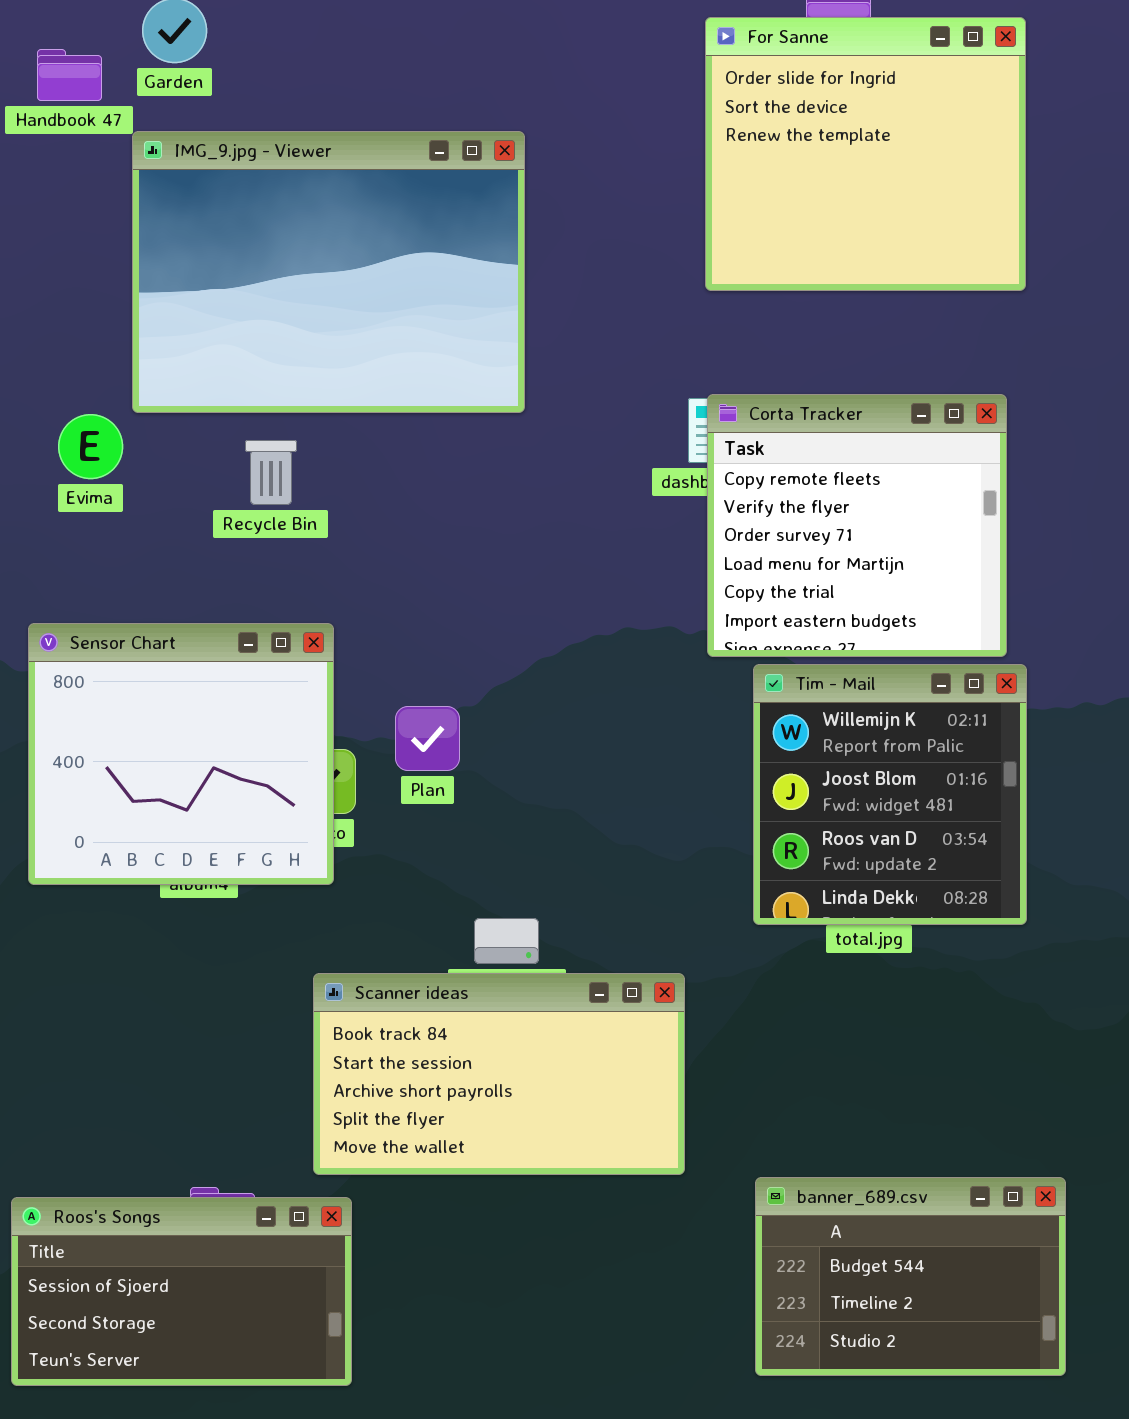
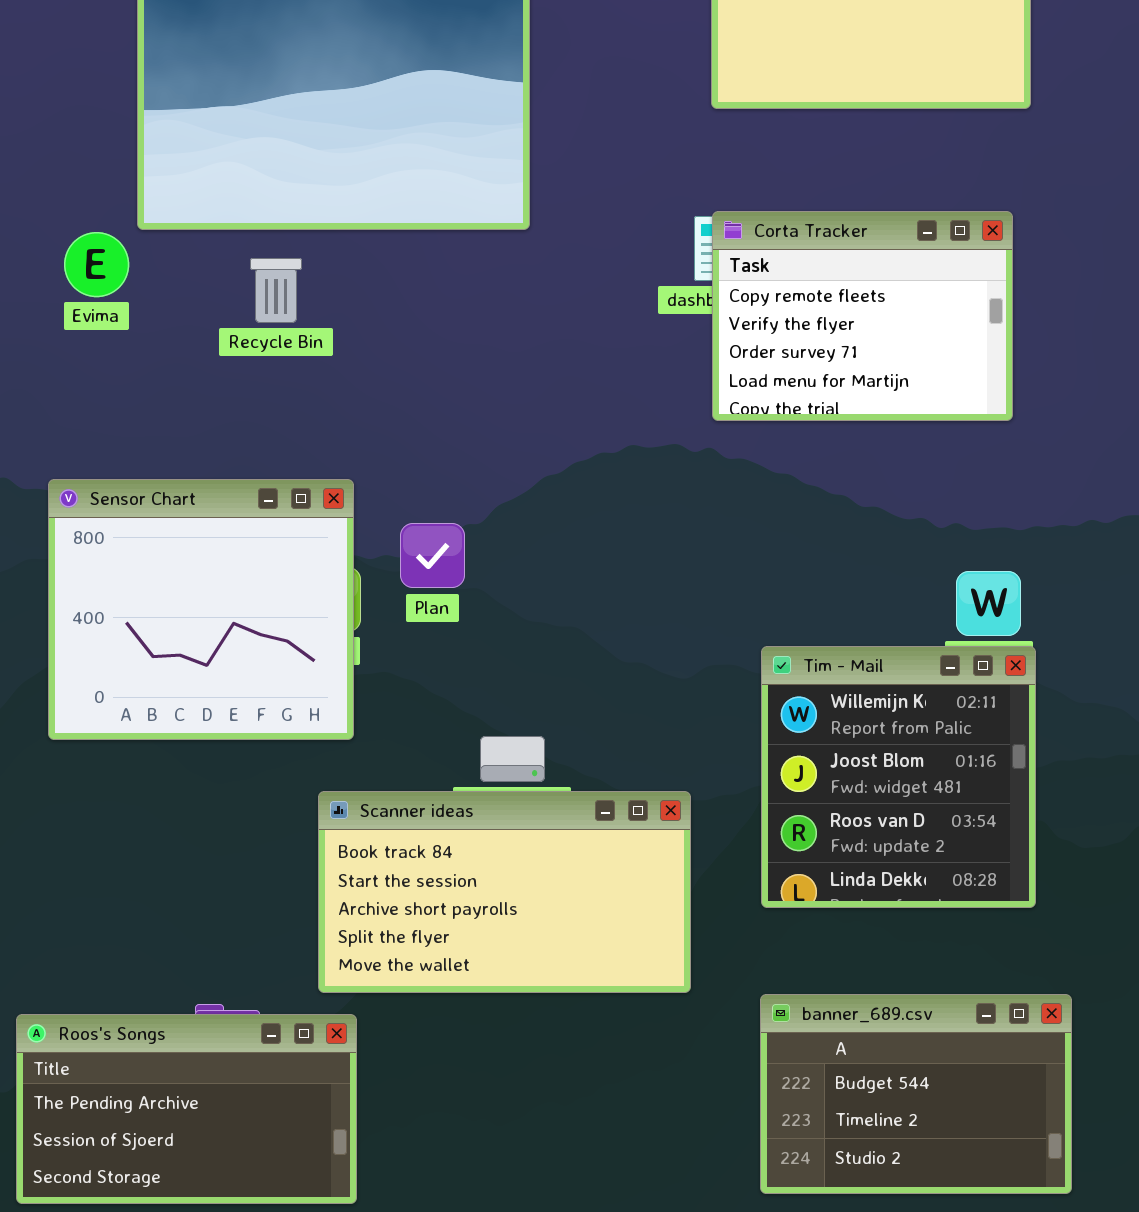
Corta Tracker: [707,394,1007,657] -> [712,211,1013,421], resized
Sensor Chart: [28,623,334,885] -> [48,479,354,740], moved
Tim - Mail: [753,664,1027,925] -> [761,646,1036,908], moved
Roos's Songs: [11,1197,352,1386] -> [16,1014,357,1204], scrolled up 1 row

